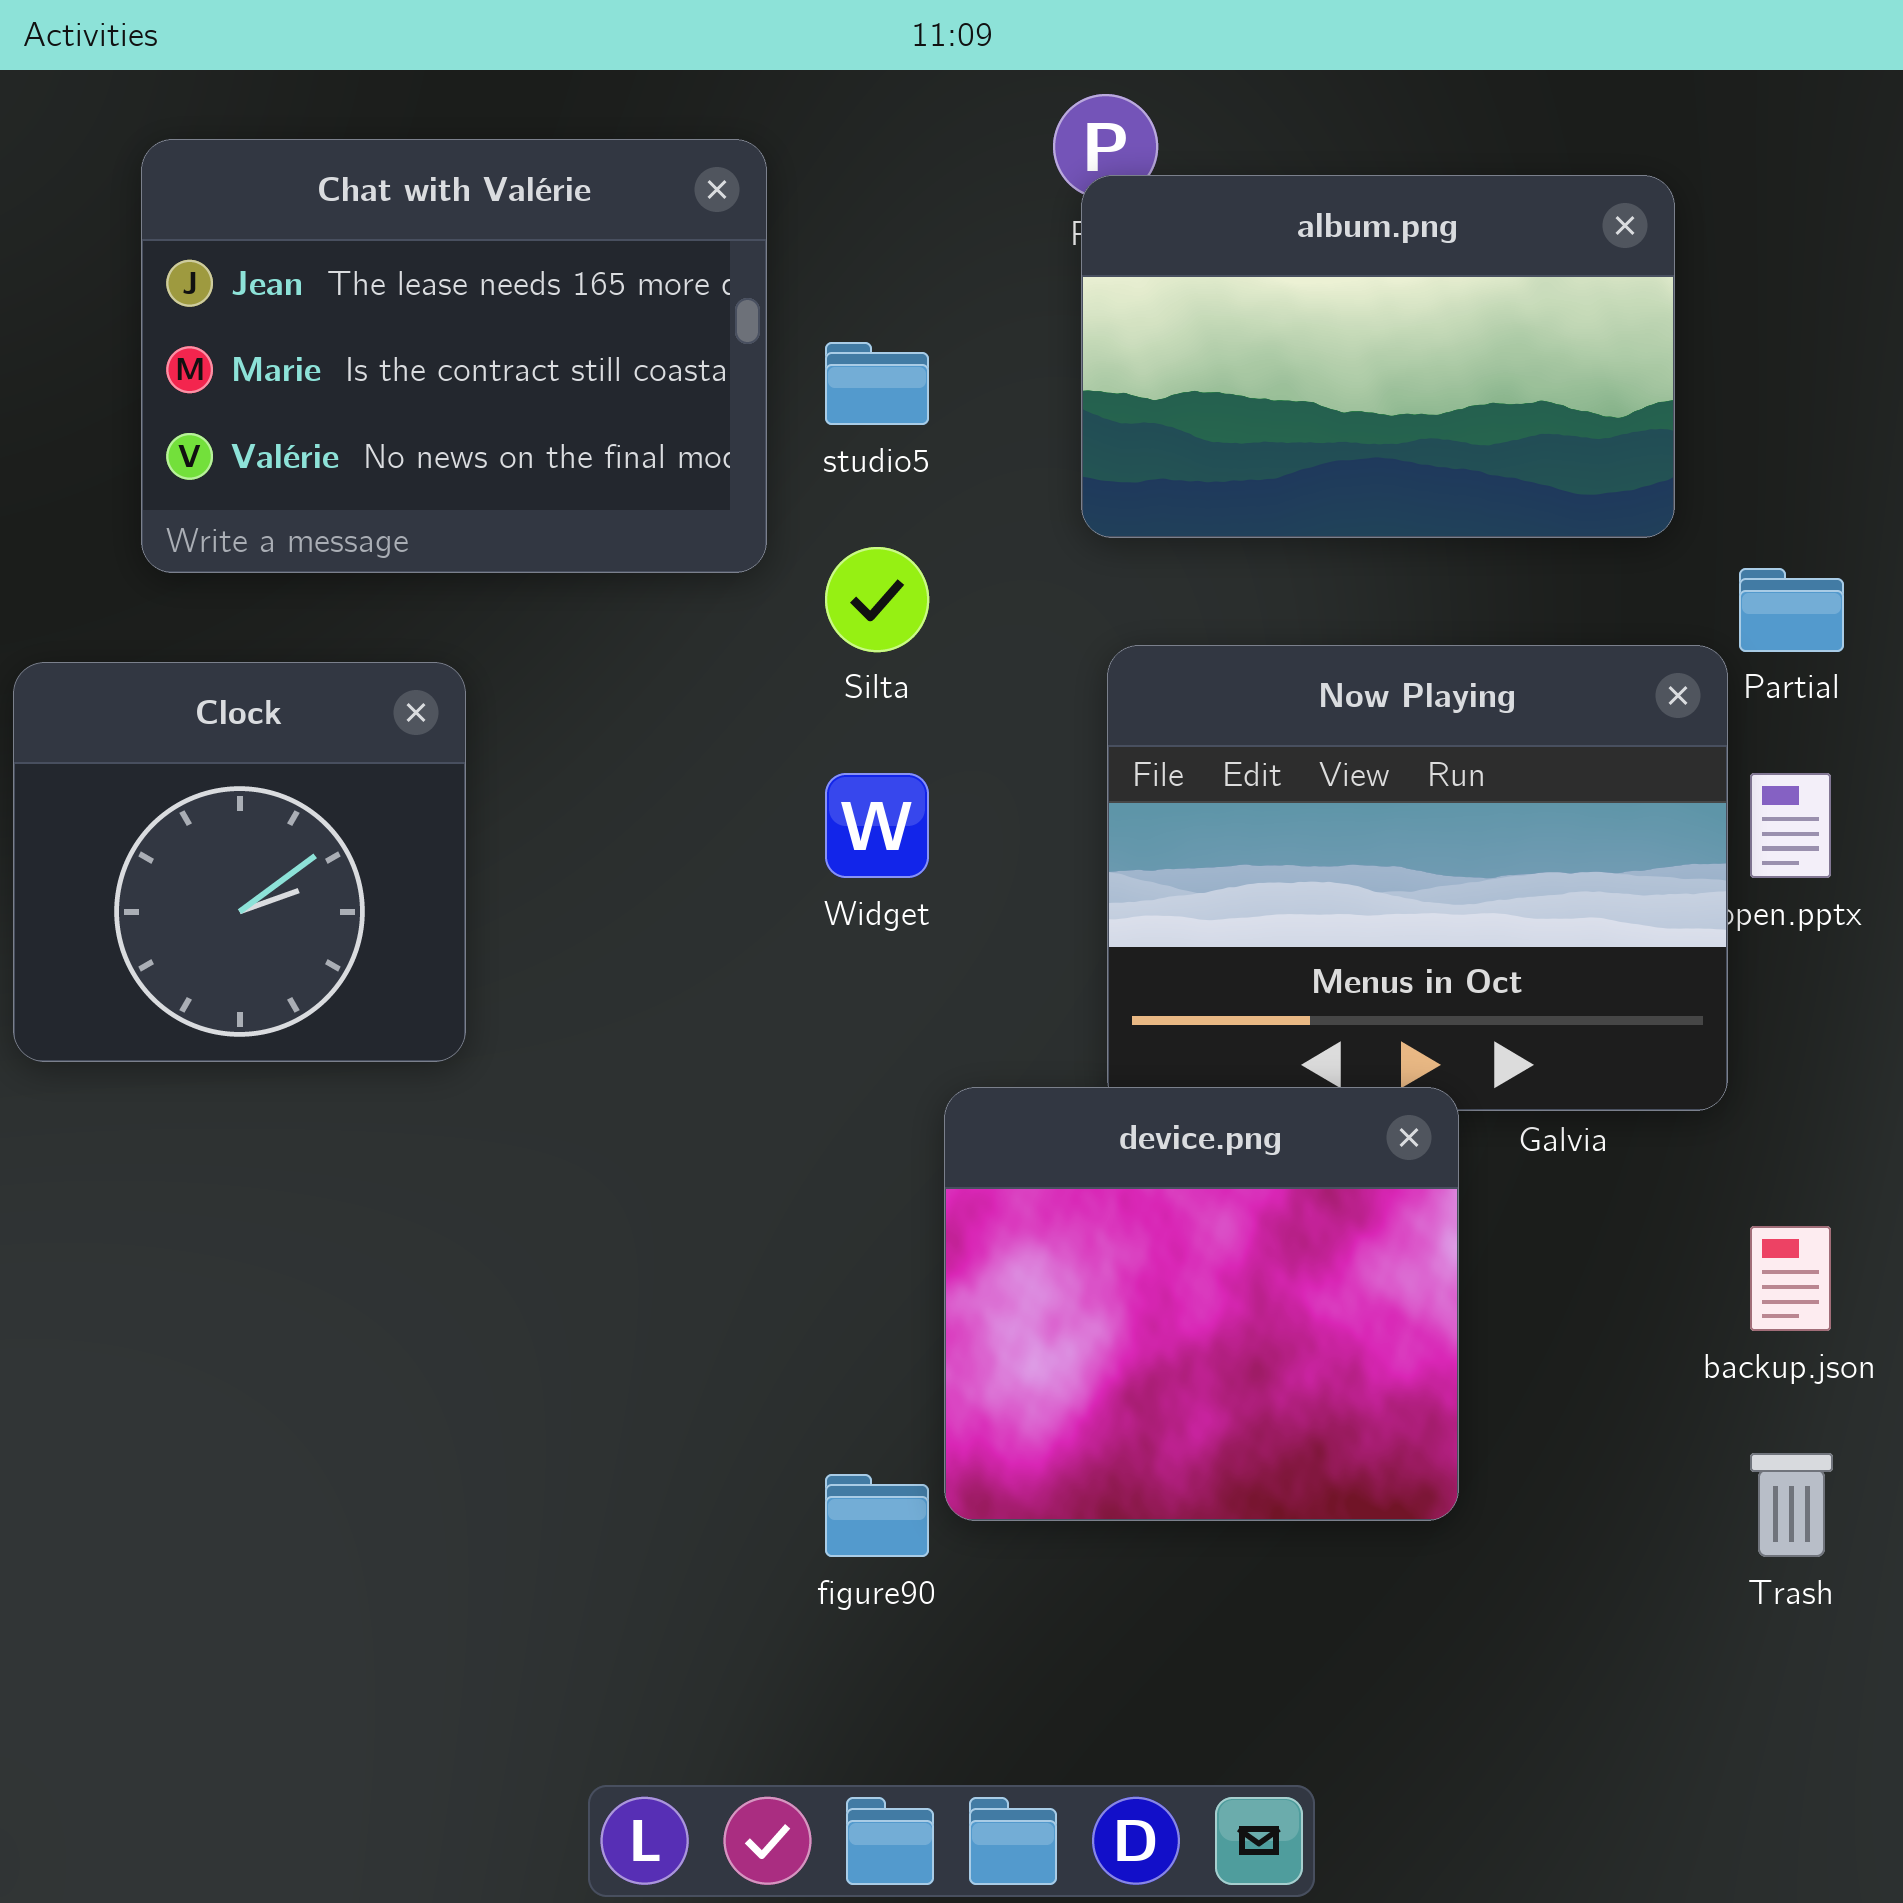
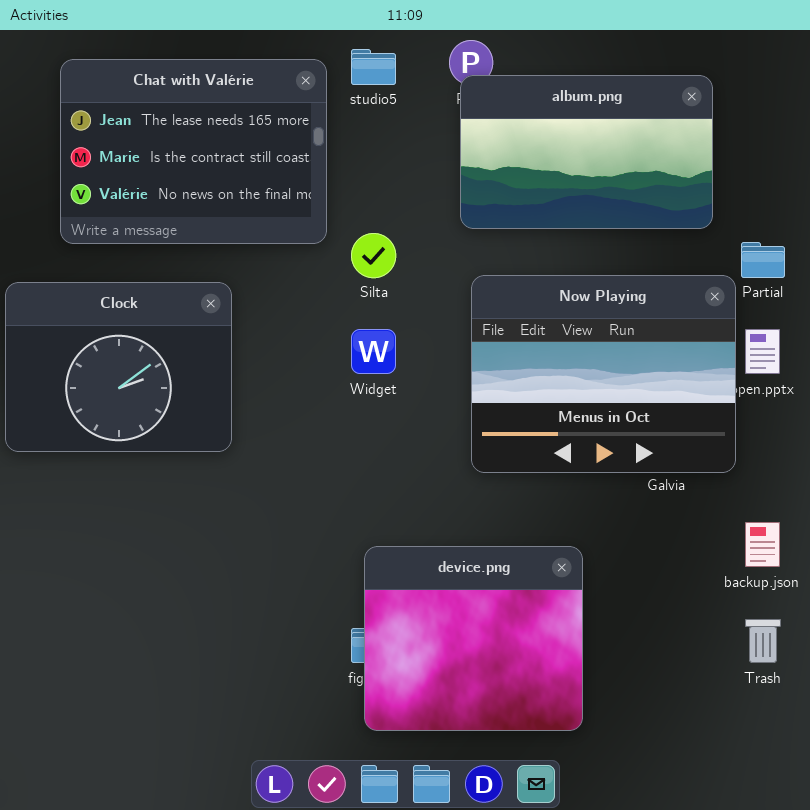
studio5: [825,342,929,425] -> [351,49,396,85], moved
Clock: [13,662,466,1062] -> [5,282,232,452], resized
device.png: [944,1087,1459,1521] -> [364,546,583,731], moved

